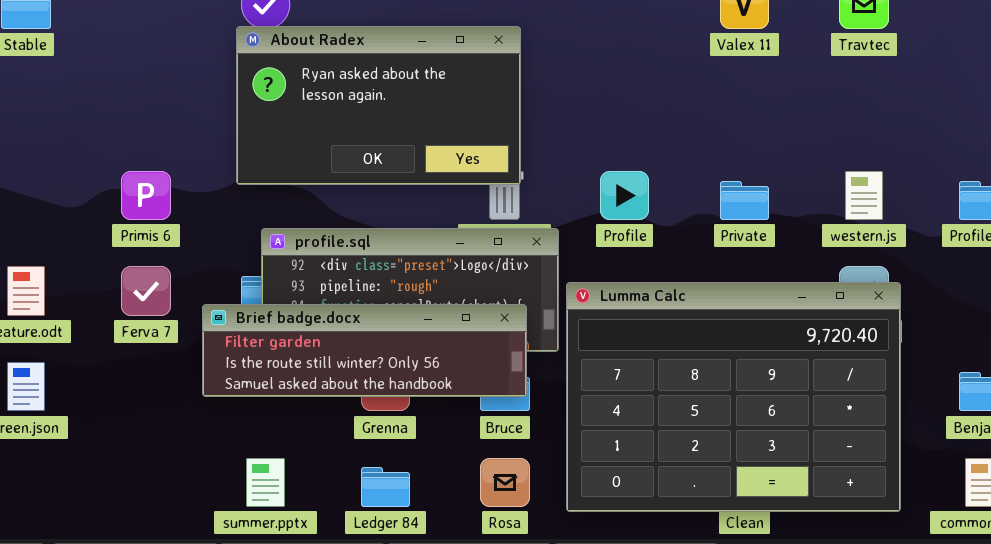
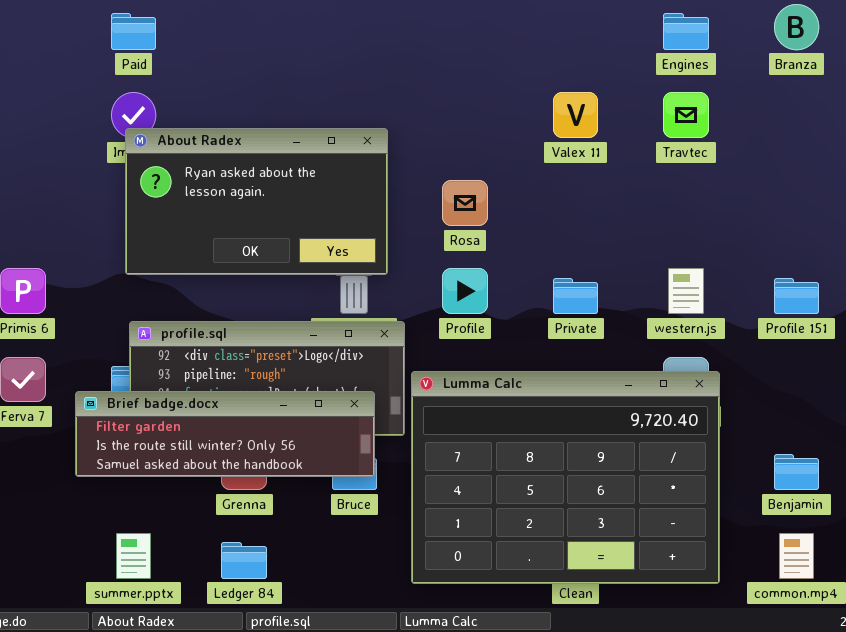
About Radex: [236,26,521,185] -> [125,128,388,275], moved
Rosa: [480,458,530,507] -> [442,180,488,226], moved

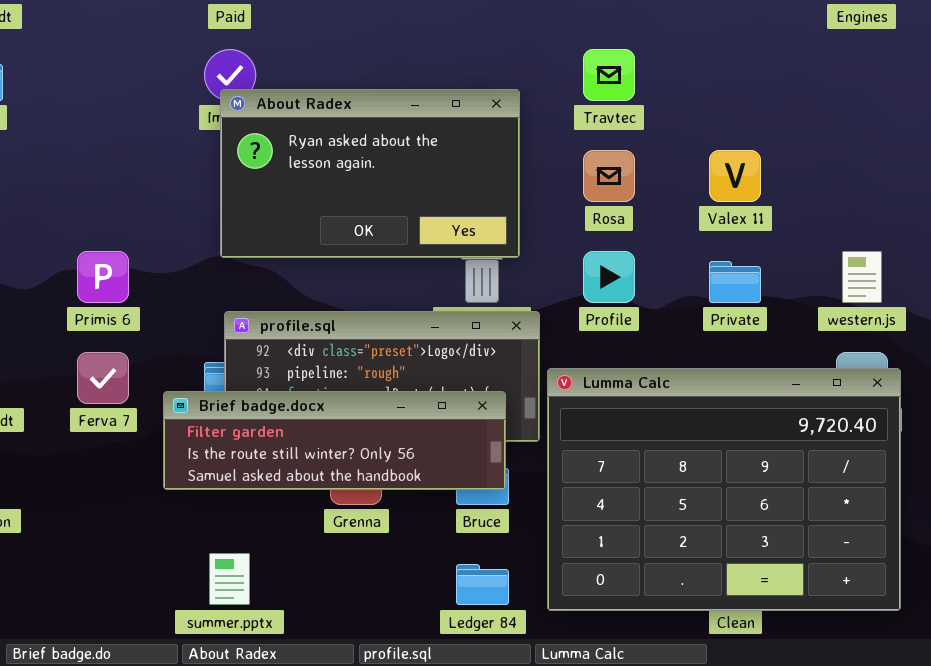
Valex 11: [553,92,598,138] -> [709,150,761,202], moved
Travtec: [663,92,709,138] -> [583,49,635,101], moved
Ledger 84: [221,542,267,579] -> [456,564,509,605], moved

